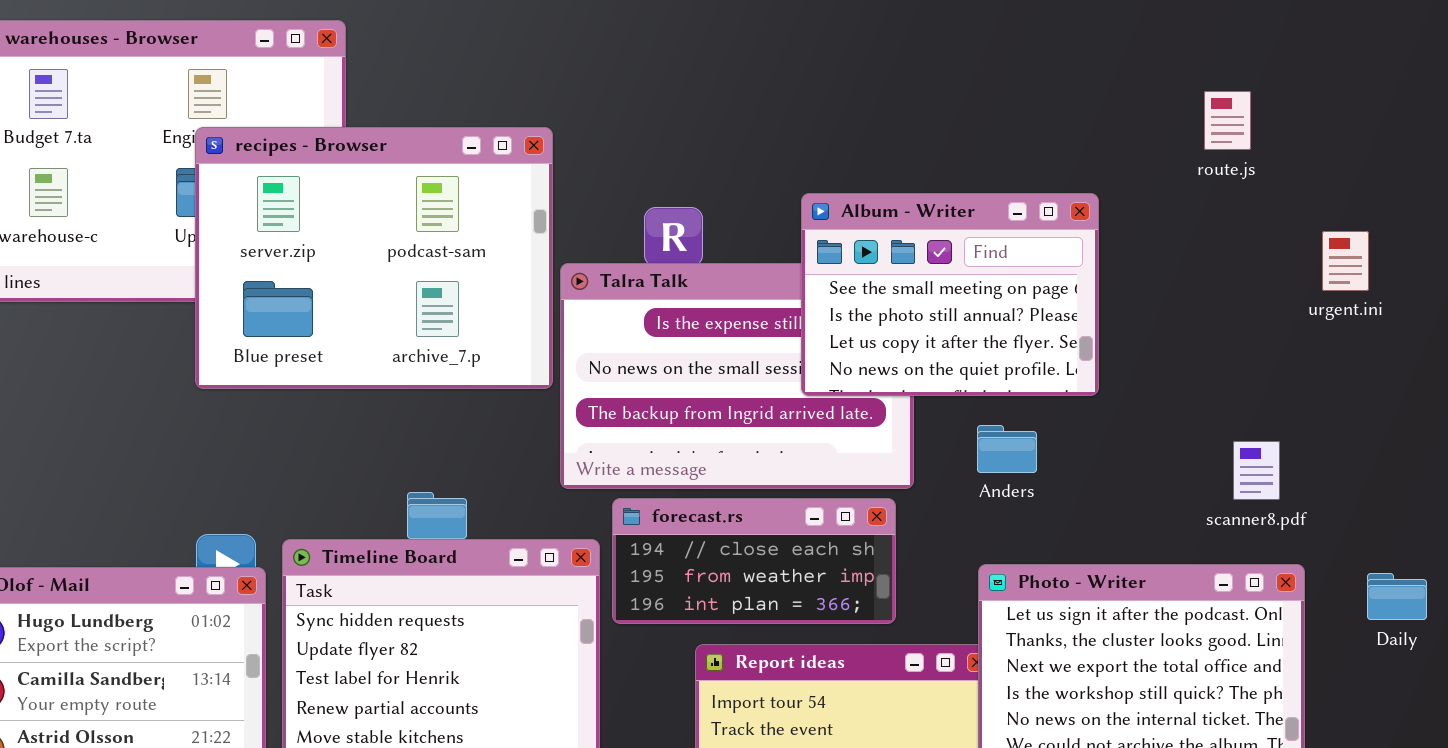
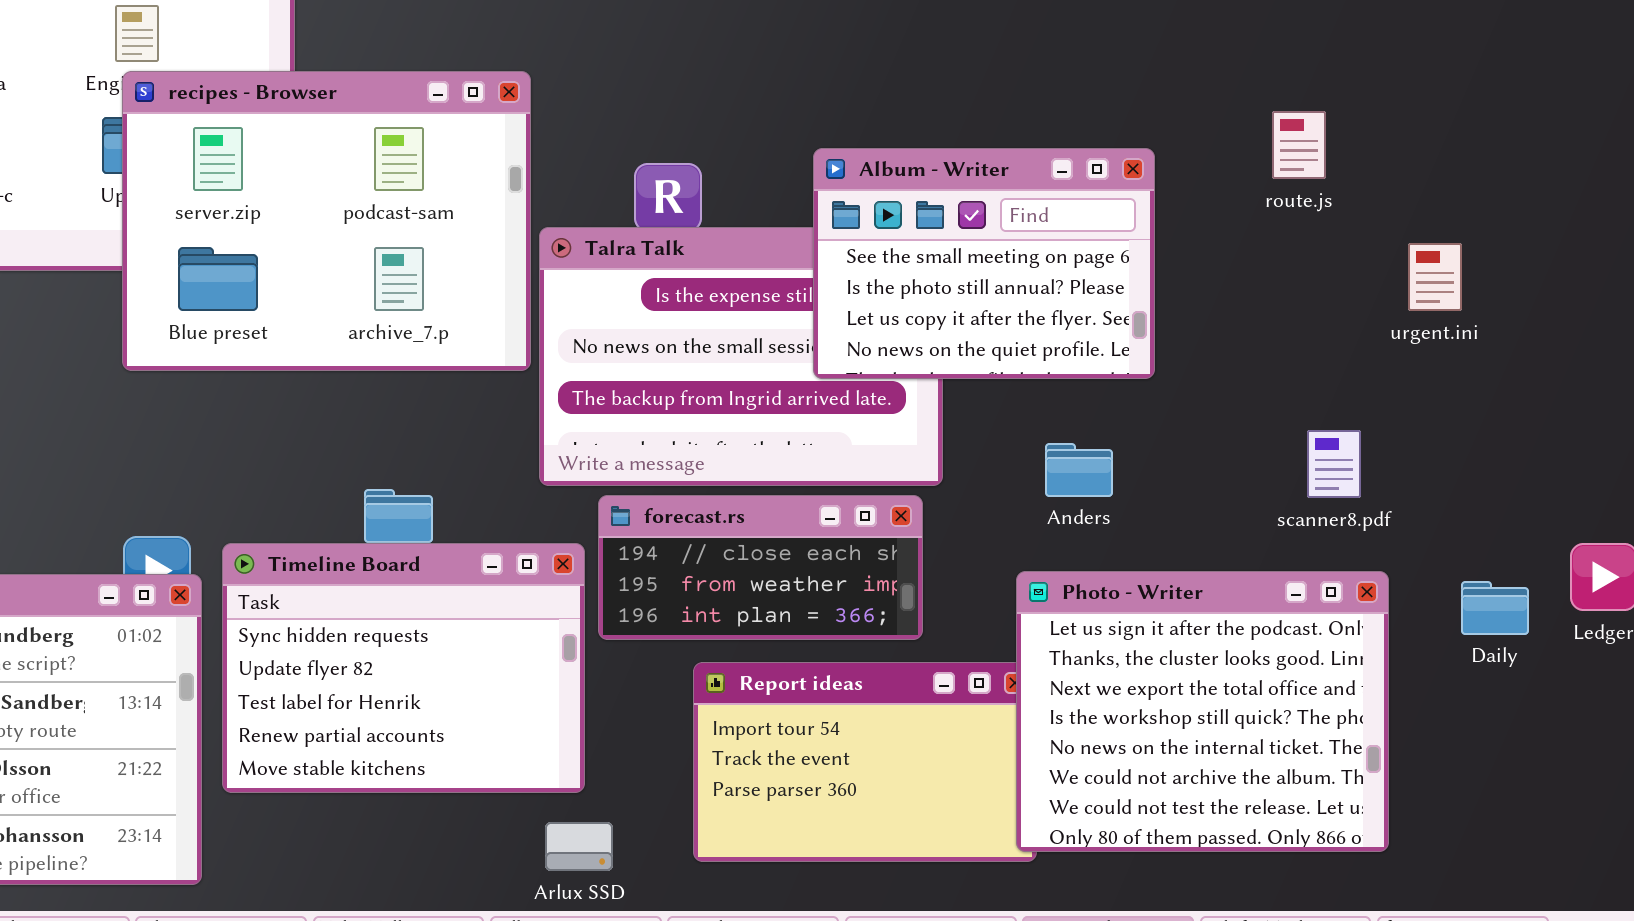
route.js: [1204,91,1251,150] -> [1272,111,1326,179], moved
urgent.ini: [1322,231,1369,291] -> [1408,243,1462,311], moved
Anders: [977,425,1037,473] -> [1045,443,1113,497], moved

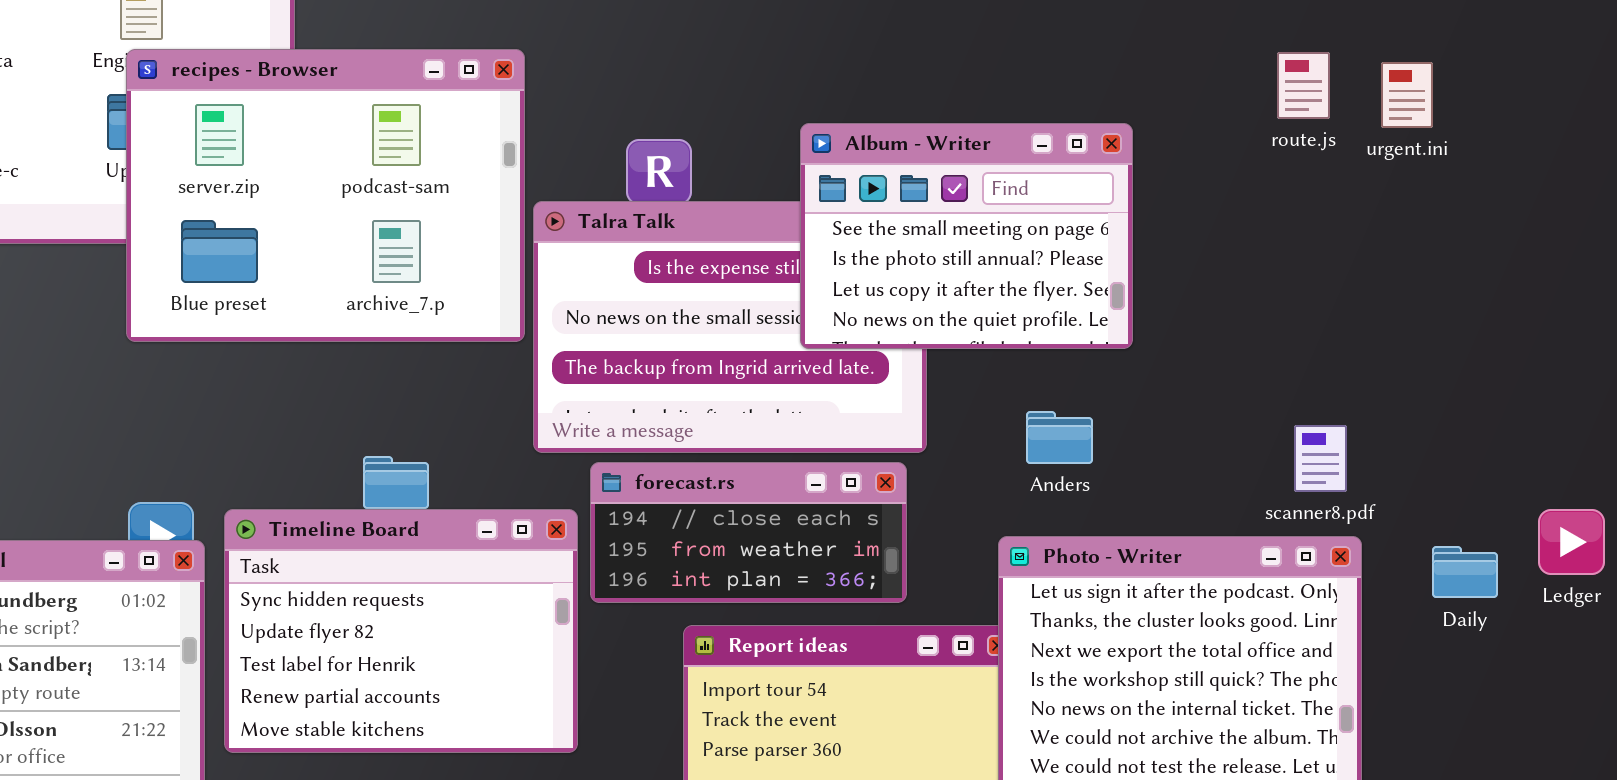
route.js: [1272,111,1326,179] -> [1277,52,1330,119], moved
urgent.ini: [1408,243,1462,311] -> [1381,62,1433,128], moved
scanner8.pdf: [1307,430,1361,498] -> [1294,425,1347,492], moved

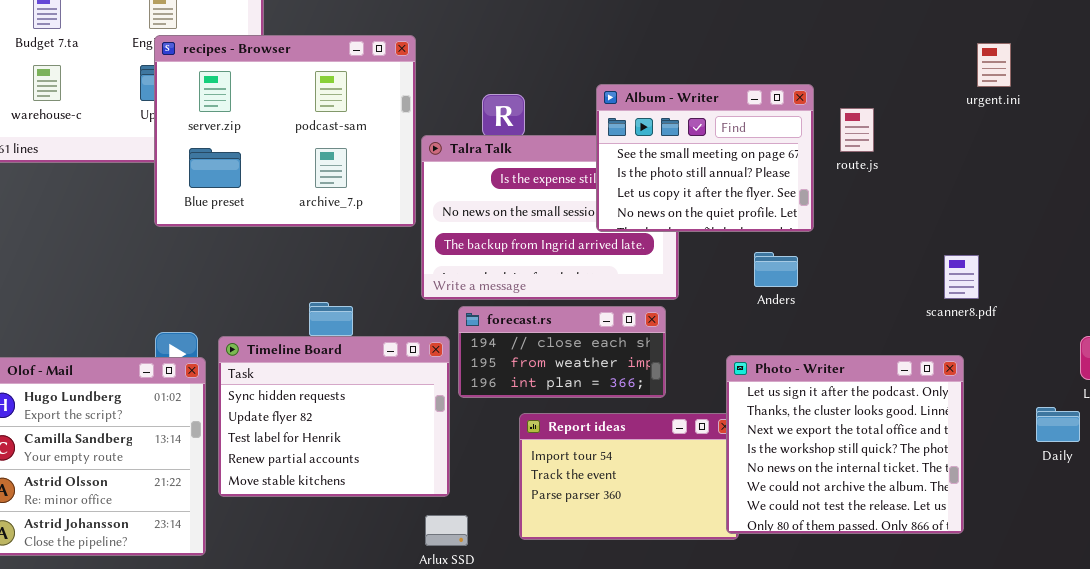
route.js: [1277,52,1330,119] -> [840,108,874,152], moved
Anders: [1026,411,1093,464] -> [754,252,798,287], moved
scanner8.pdf: [1294,425,1347,492] -> [944,255,979,299], moved
Daily: [1432,546,1498,598] -> [1036,407,1080,442], moved

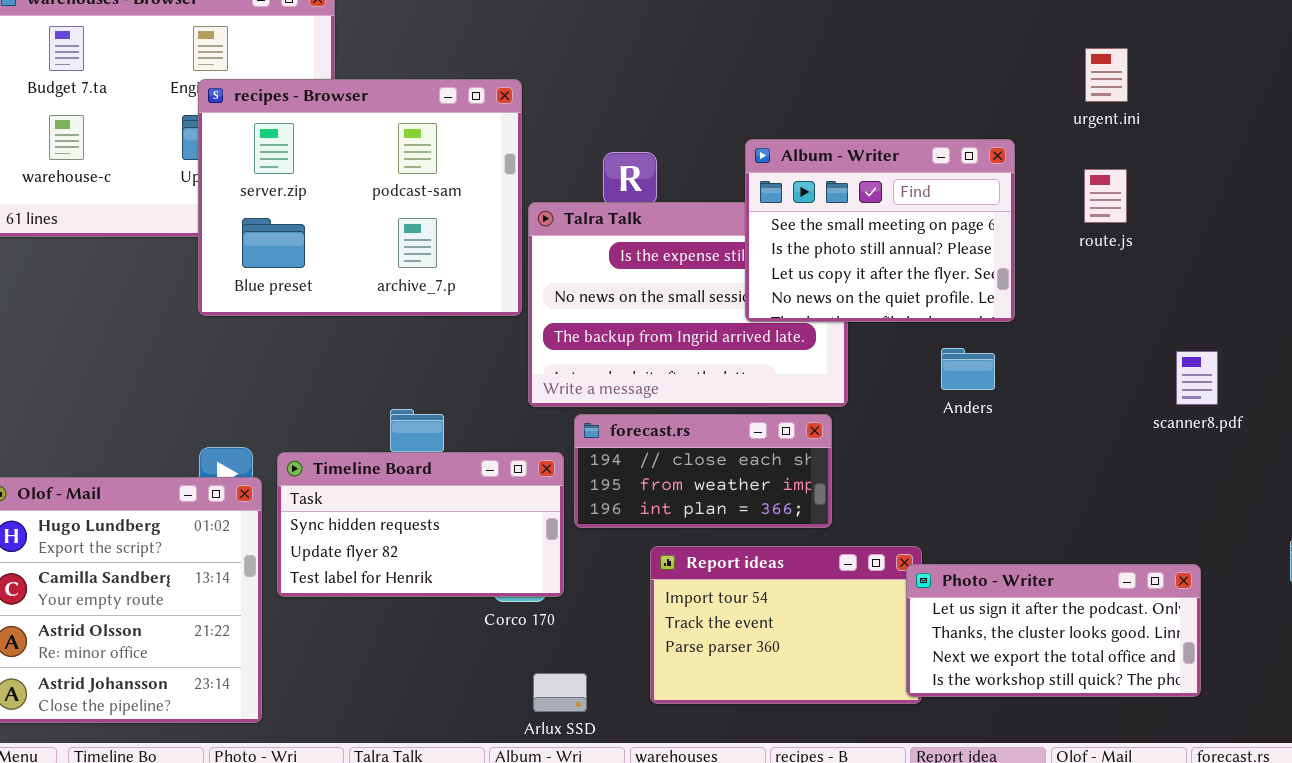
urgent.ini: [977,43,1011,87] -> [1085,48,1128,102], moved
route.js: [840,108,874,152] -> [1084,169,1127,223], moved
Timeline Board: [218,336,450,497] -> [277,452,564,597], resized
Photo - Writer: [726,355,964,534] -> [906,564,1201,697], resized

